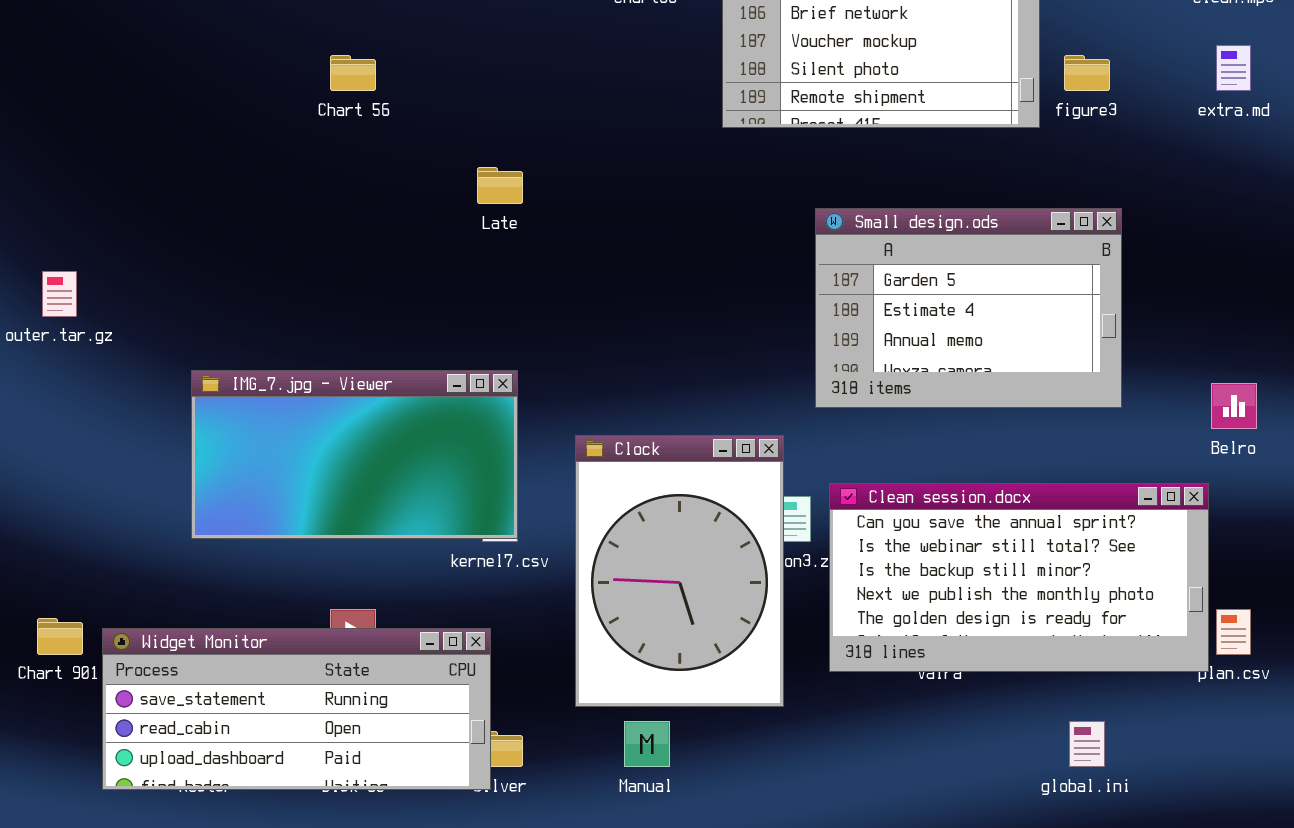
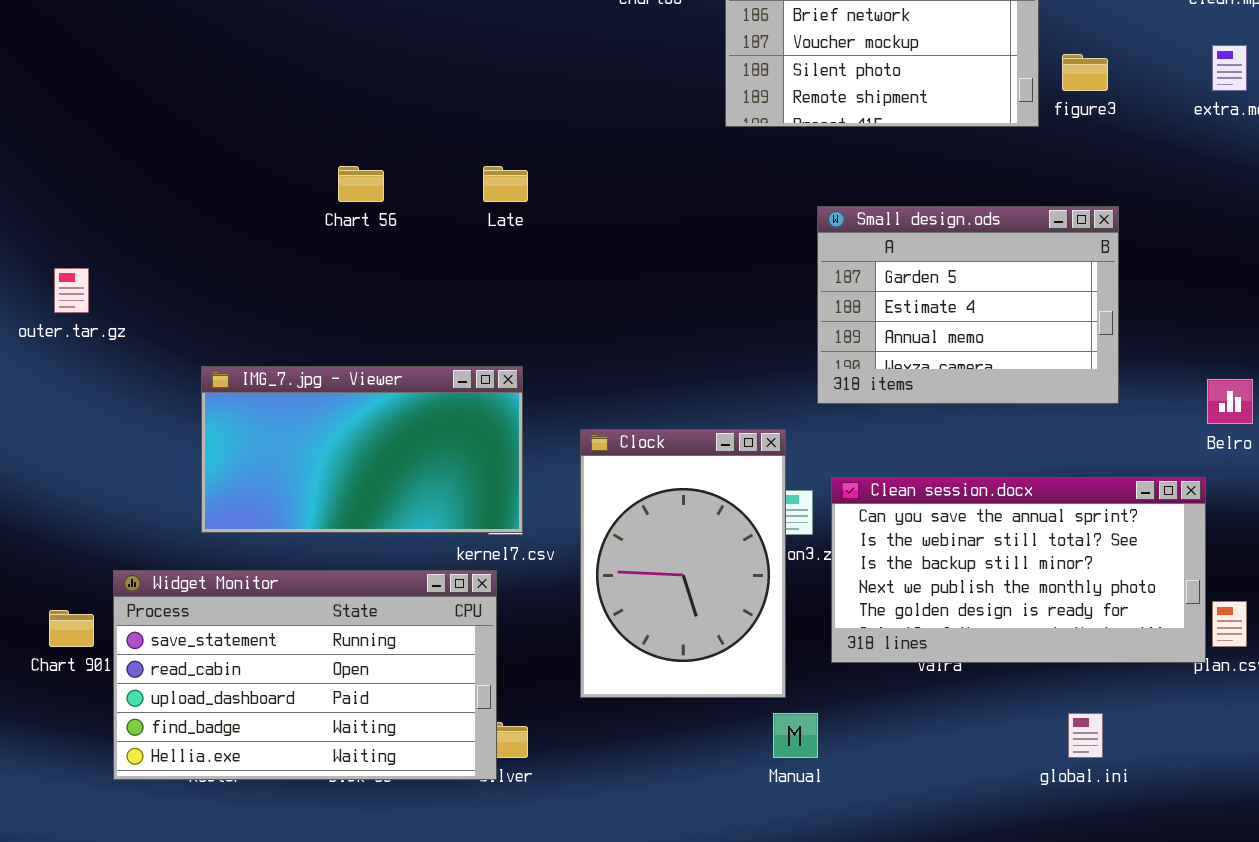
Chart 56: [330,55,376,91] -> [338,166,384,202], moved
Widget Monitor: [102,628,491,790] -> [113,570,497,780], resized
Manual: [624,721,670,767] -> [773,713,818,758], moved

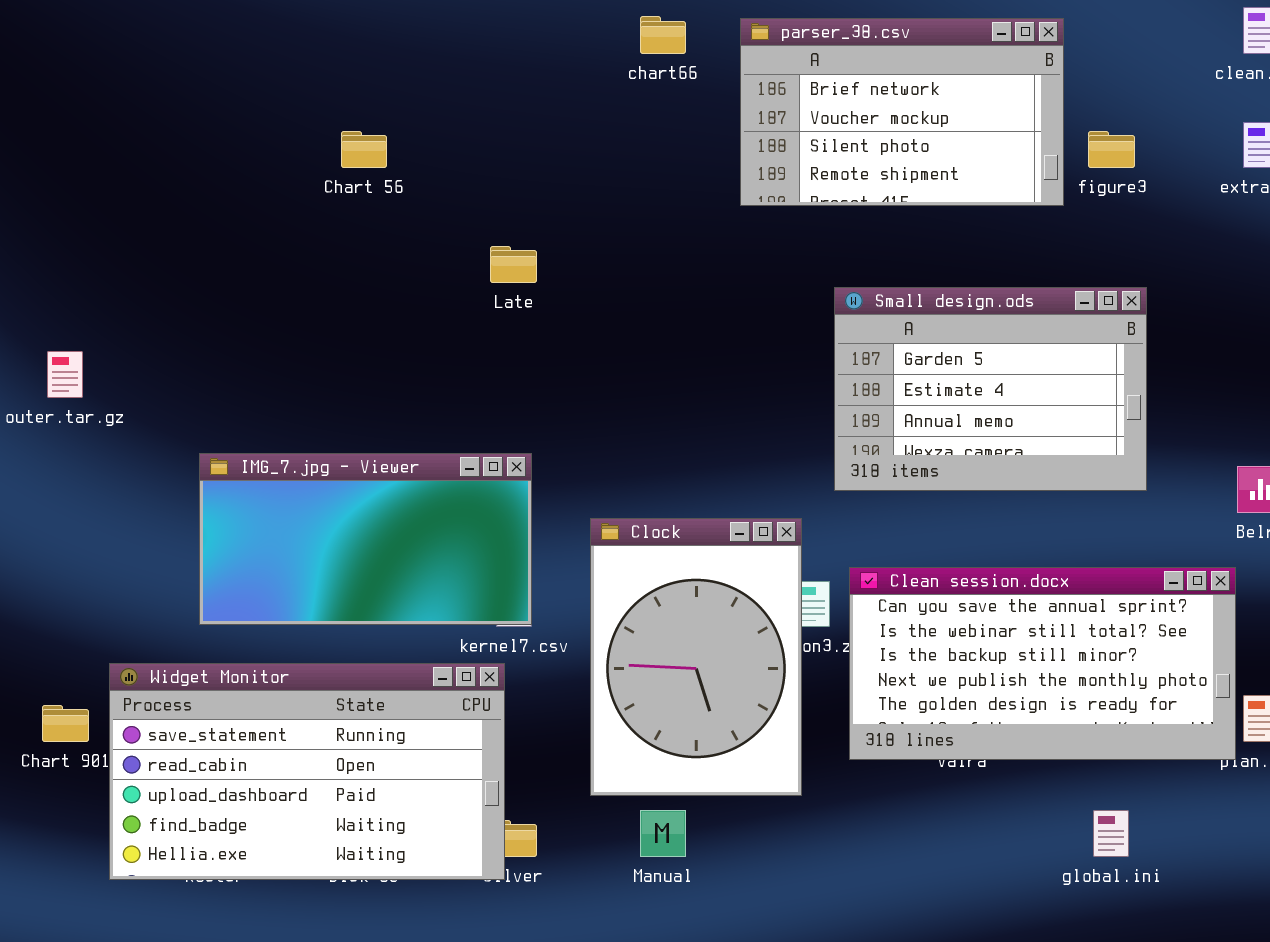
Chart 56: [338,166,384,202] -> [341,131,387,168], moved
Manual: [773,713,818,758] -> [640,810,686,857], moved

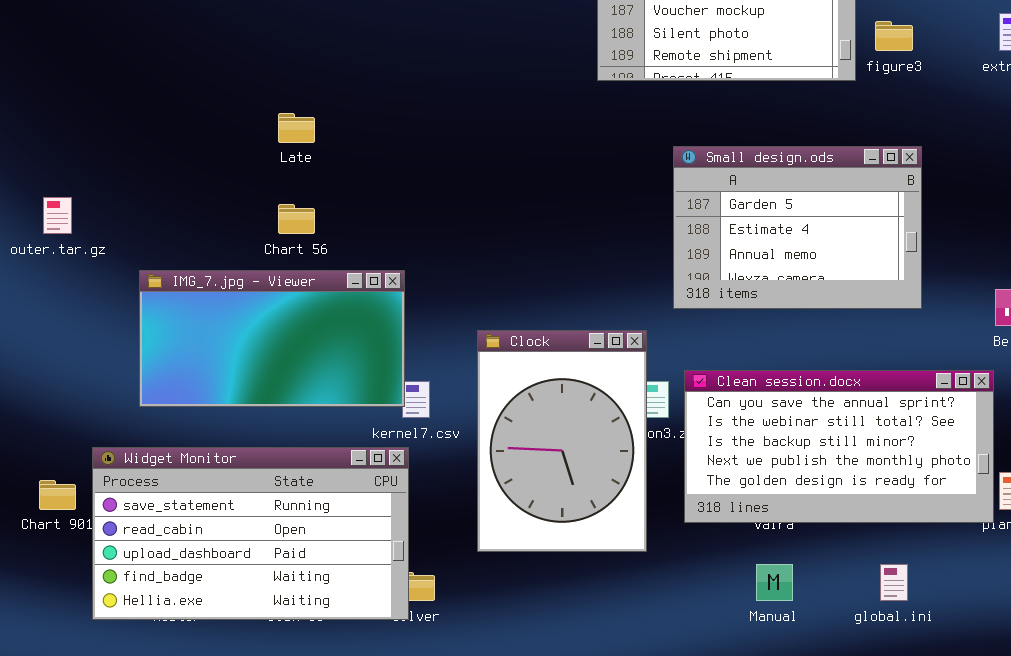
Chart 56: [341,131,387,168] -> [278,204,315,234], moved
Late: [490,246,537,283] -> [278,113,315,143], moved
IMG_7.jpg - Viewer: [199,453,532,625] -> [139,270,405,407], moved
Manual: [640,810,686,857] -> [756,564,793,601], moved

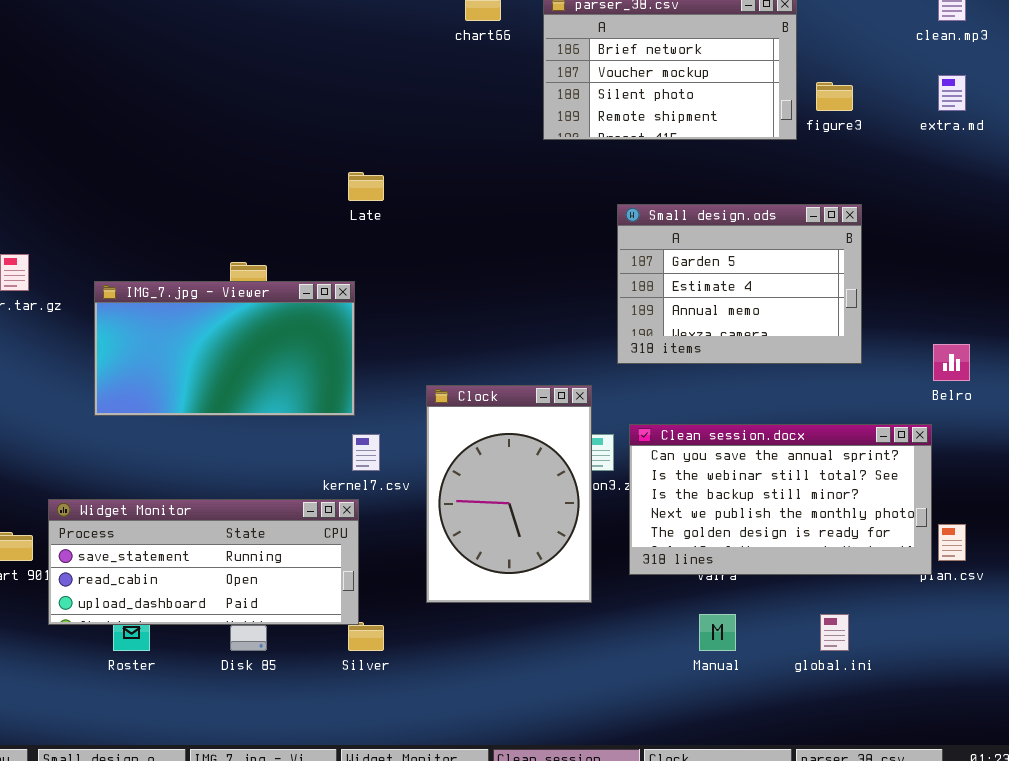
Late: [278,113,315,143] -> [348,172,384,201], moved
IMG_7.jpg - Viewer: [139,270,405,407] -> [94,281,355,416], moved
Widget Monitor: [92,447,409,620] -> [48,499,359,625], resized

